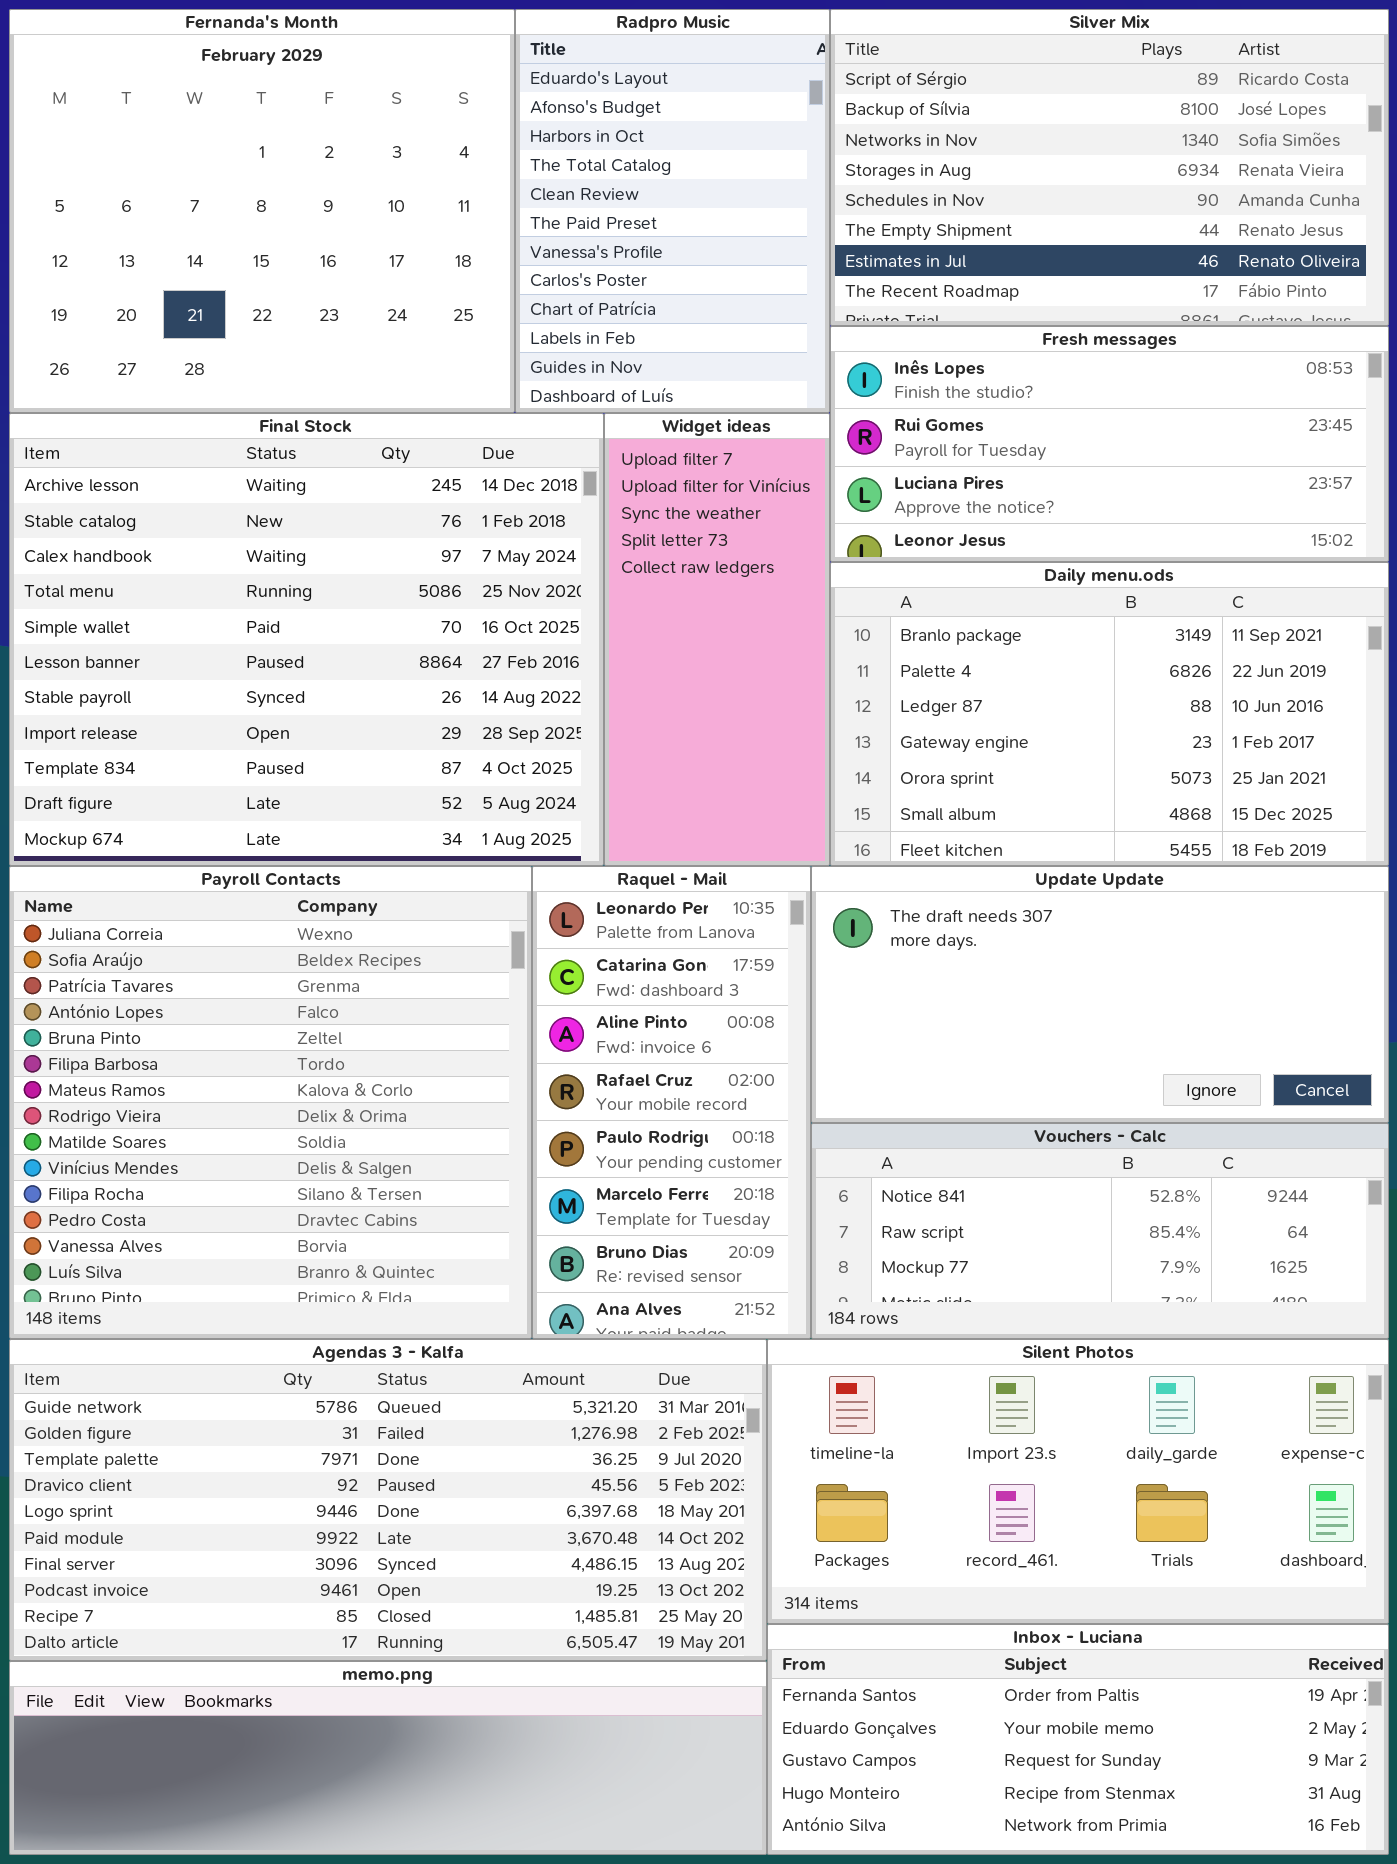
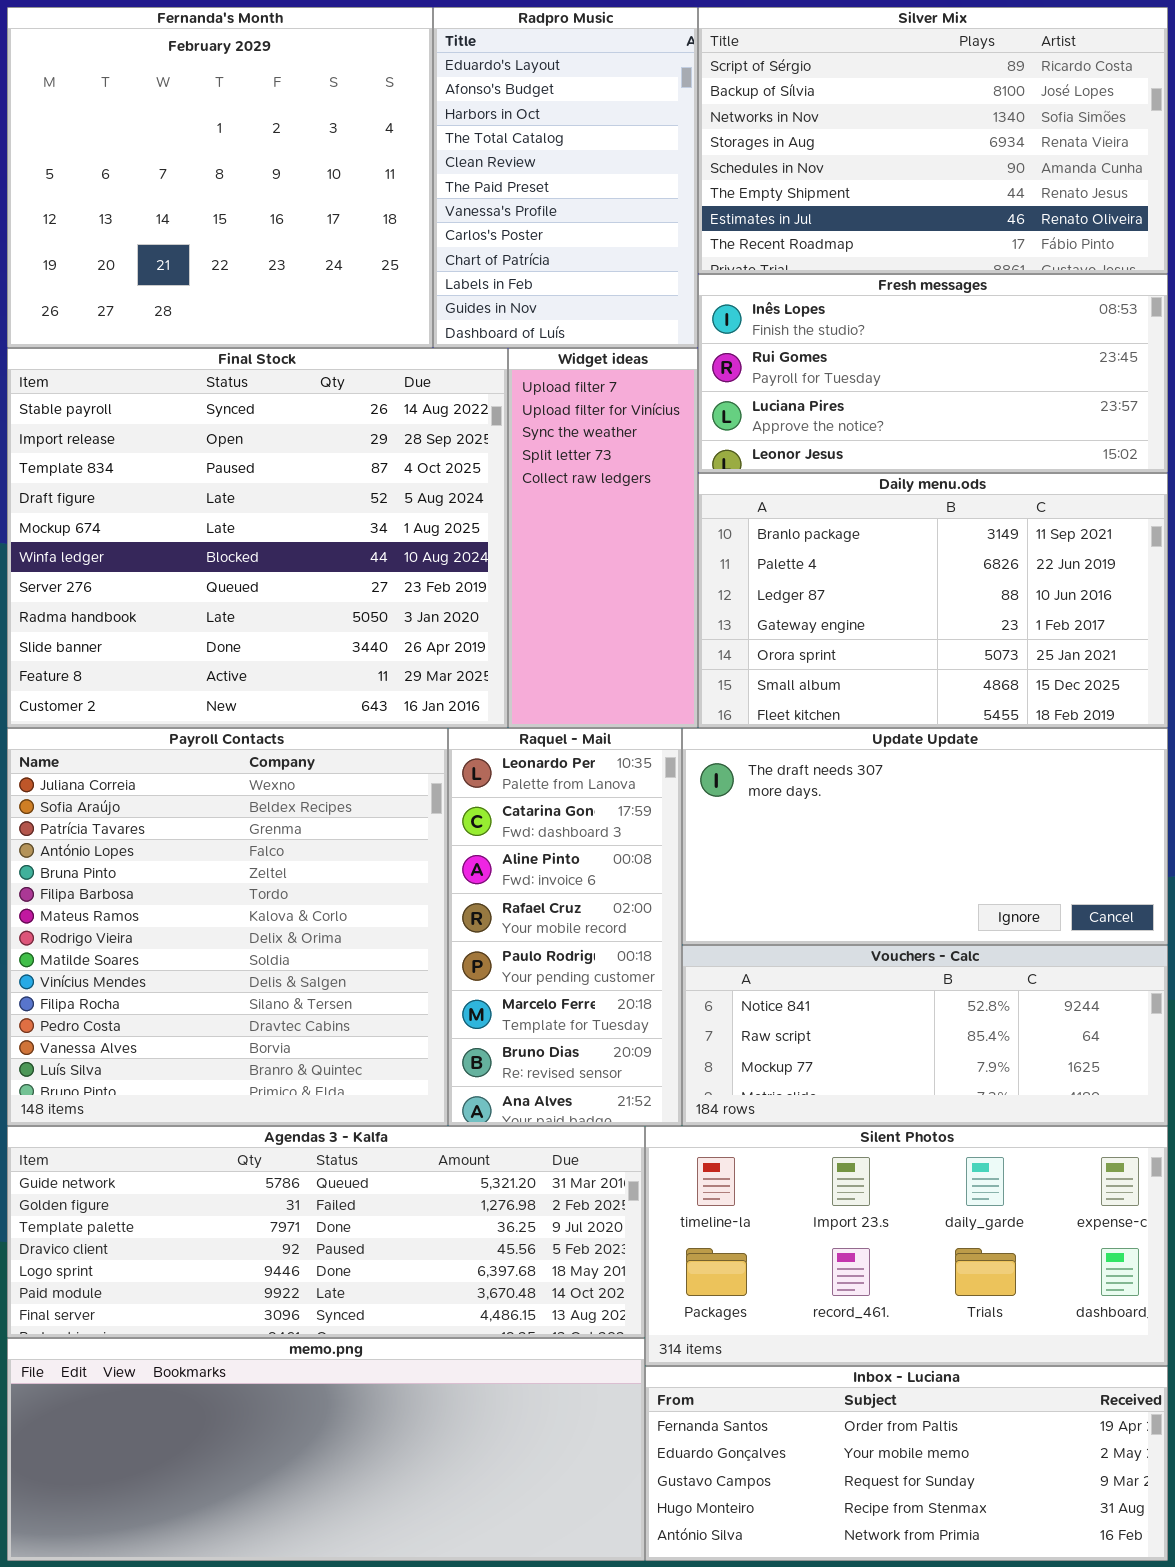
Final Stock: [9,413,604,866] -> [7,348,508,728], scrolled down 6 rows
Agendas 3 - Kalfa: [9,1339,767,1661] -> [7,1126,645,1338], resized
memo.png: [9,1661,767,1855] -> [7,1338,645,1561], resized

